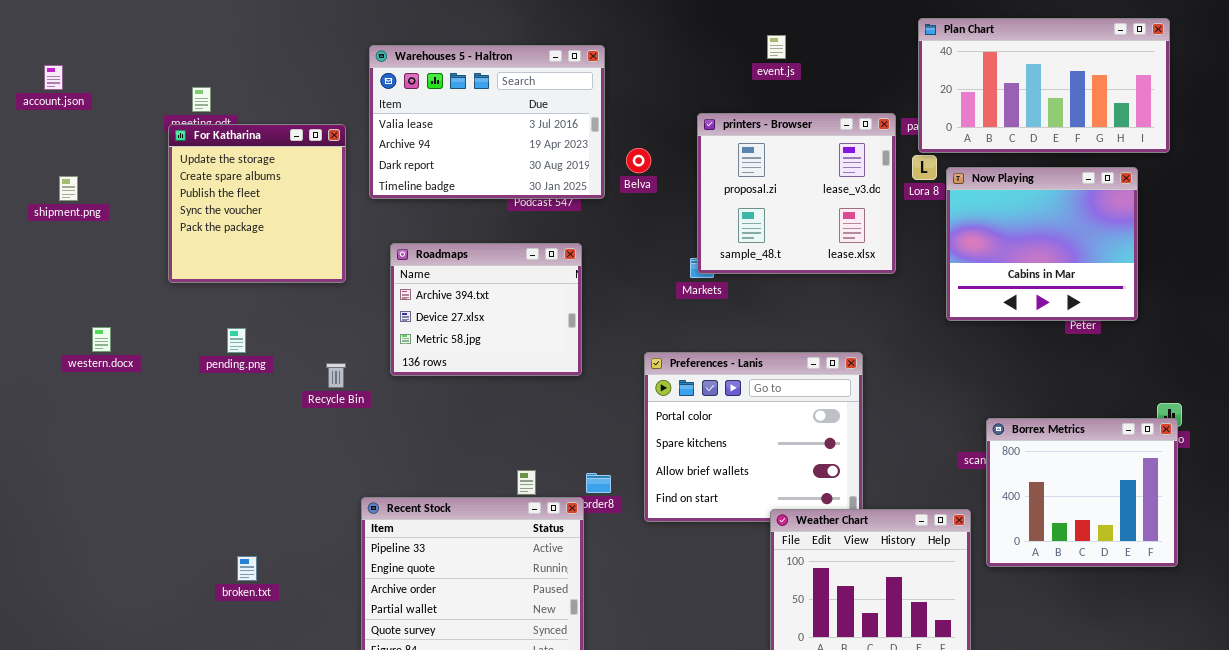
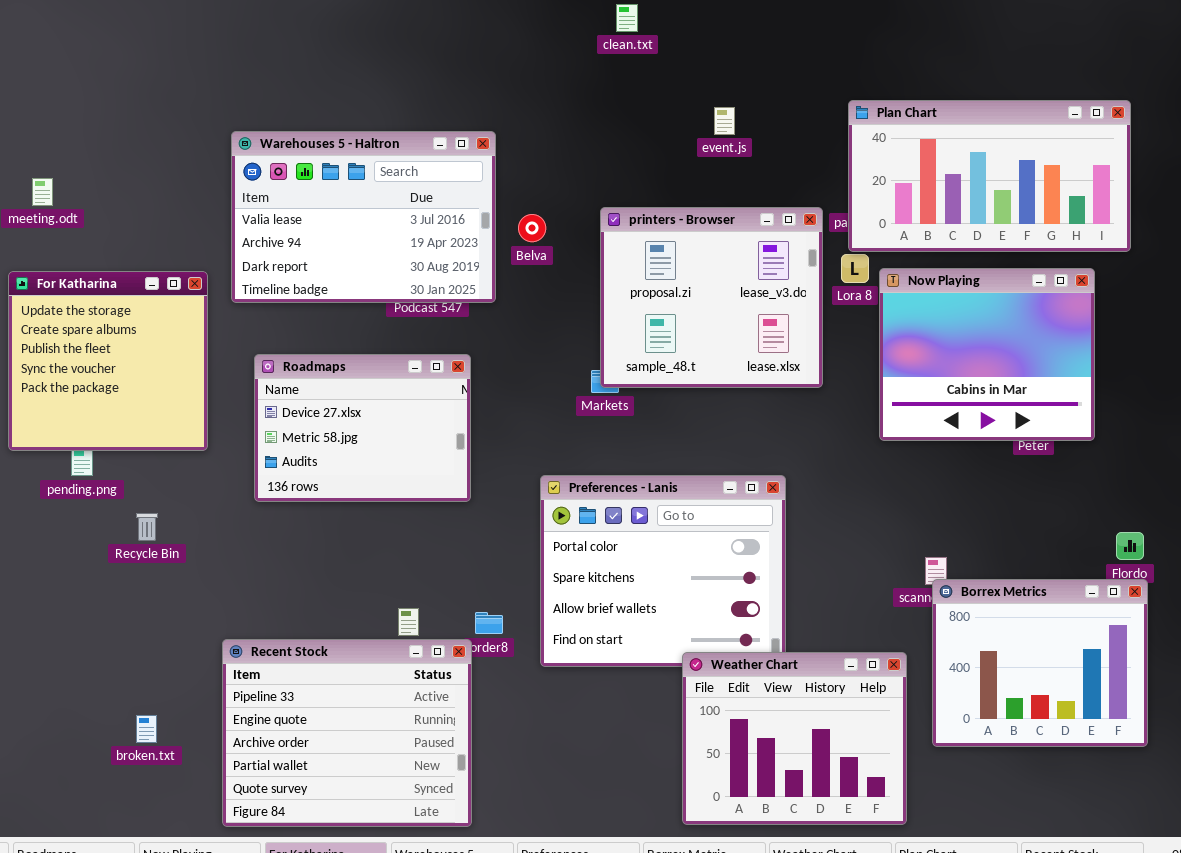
event.js: [767,35,786,59] -> [714,107,735,135], moved
For Katharina: [168,124,346,283] -> [8,271,208,451], moved
Belva: [626,148,651,173] -> [518,214,546,242], moved
Roadmaps: [390,243,582,376] -> [254,354,471,502], scrolled down 1 row
Recycle Bin: [326,363,346,388] -> [136,513,158,541], moved
Borrex Metrics: [986,418,1178,567] -> [932,579,1148,747], moved
broken.txt: [237,556,257,581] -> [136,715,157,743], moved

